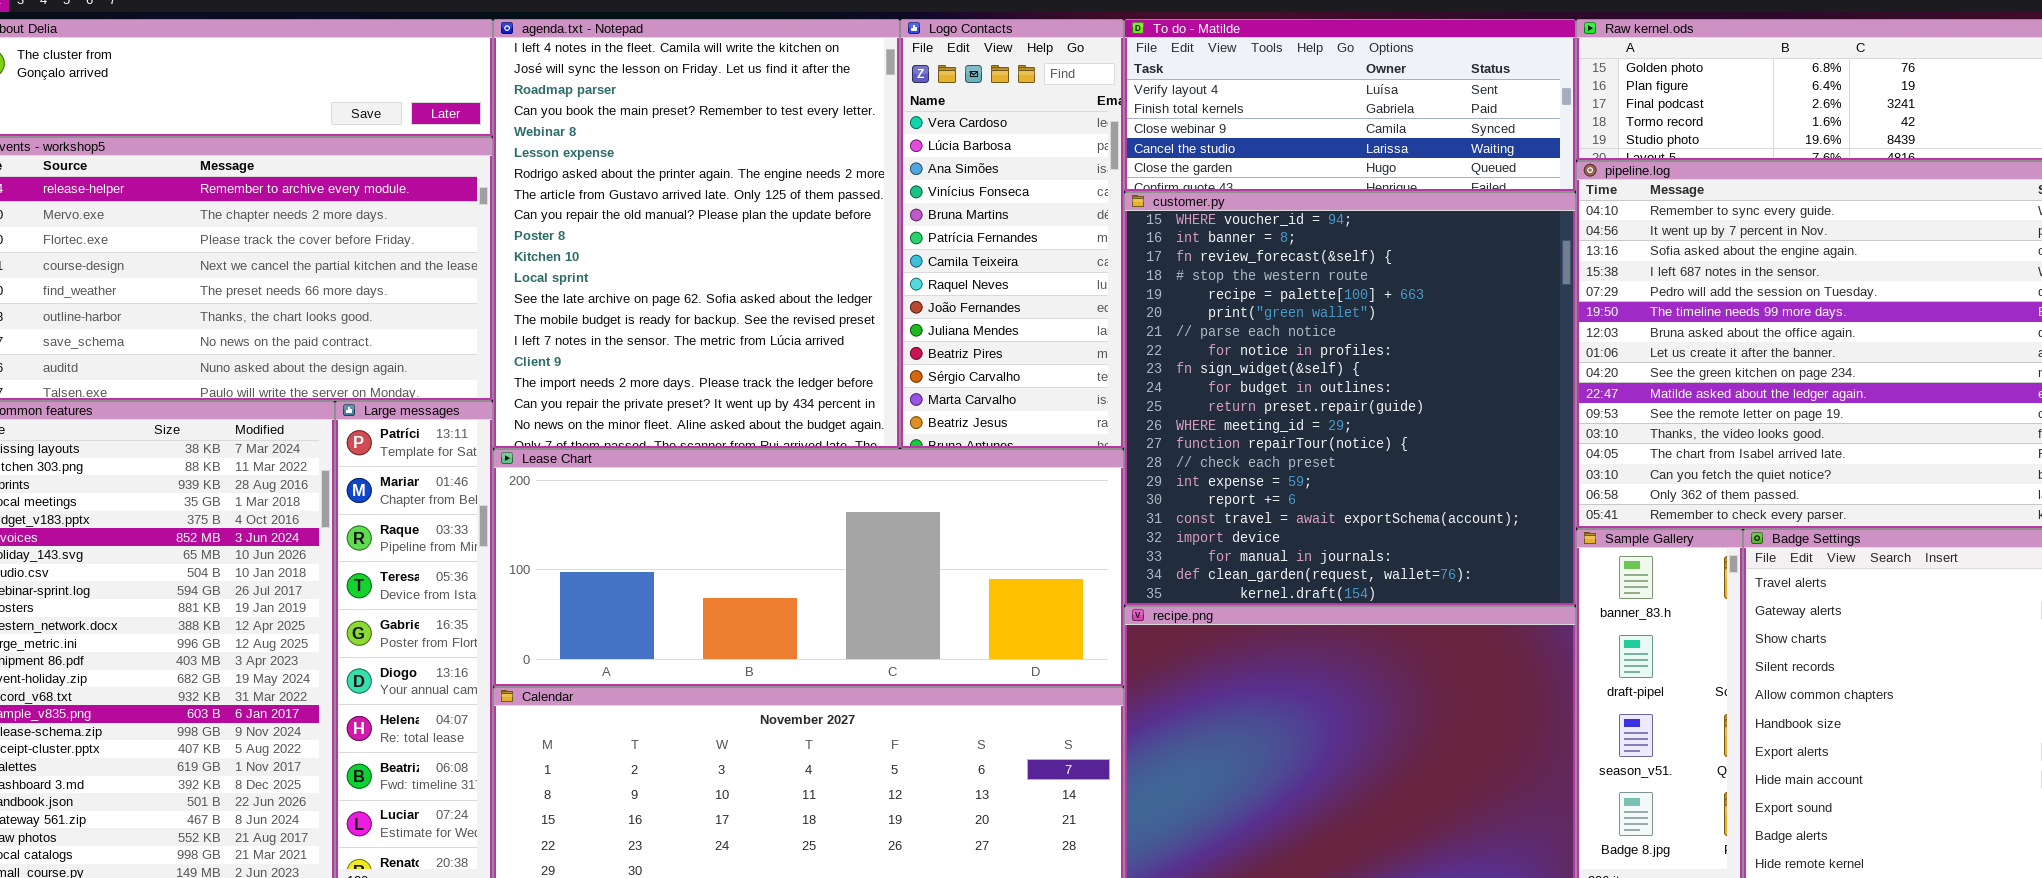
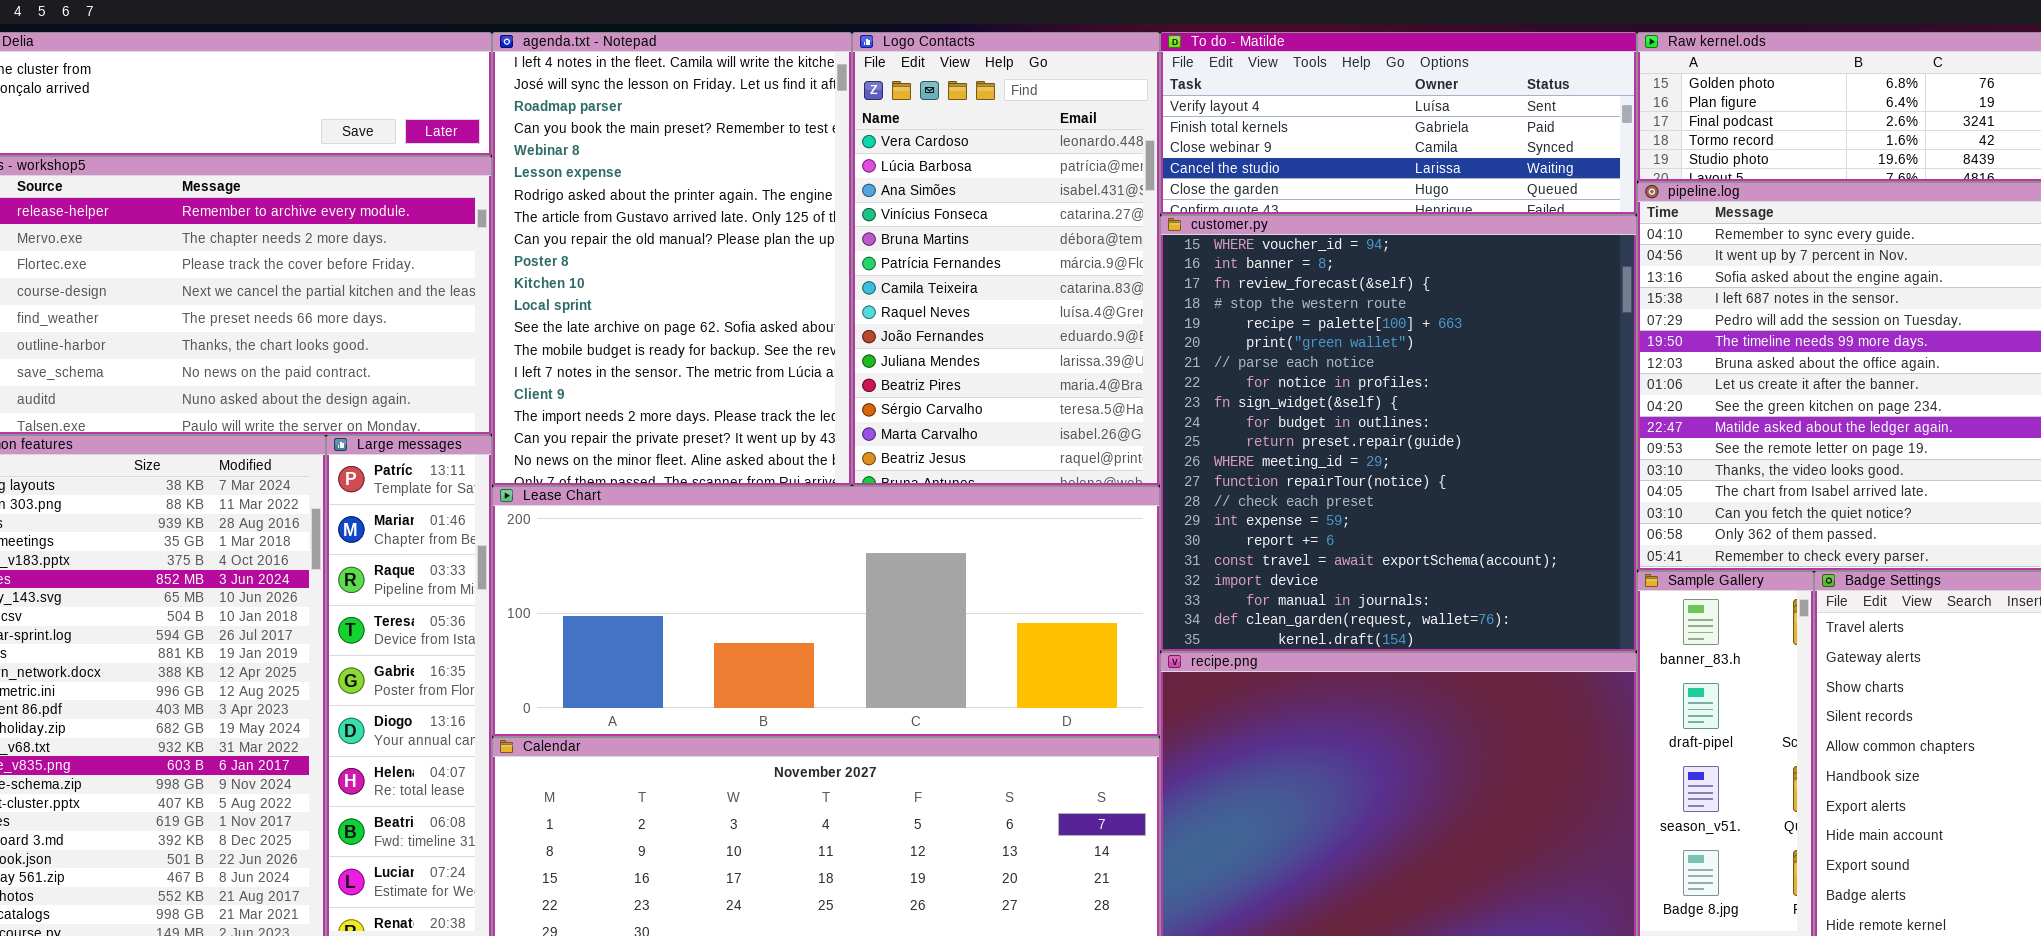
agenda.txt - Notepad: [493,19,900,449] -> [492,32,852,486], resized
Logo Contacts: [900,19,1124,449] -> [852,32,1160,486], resized

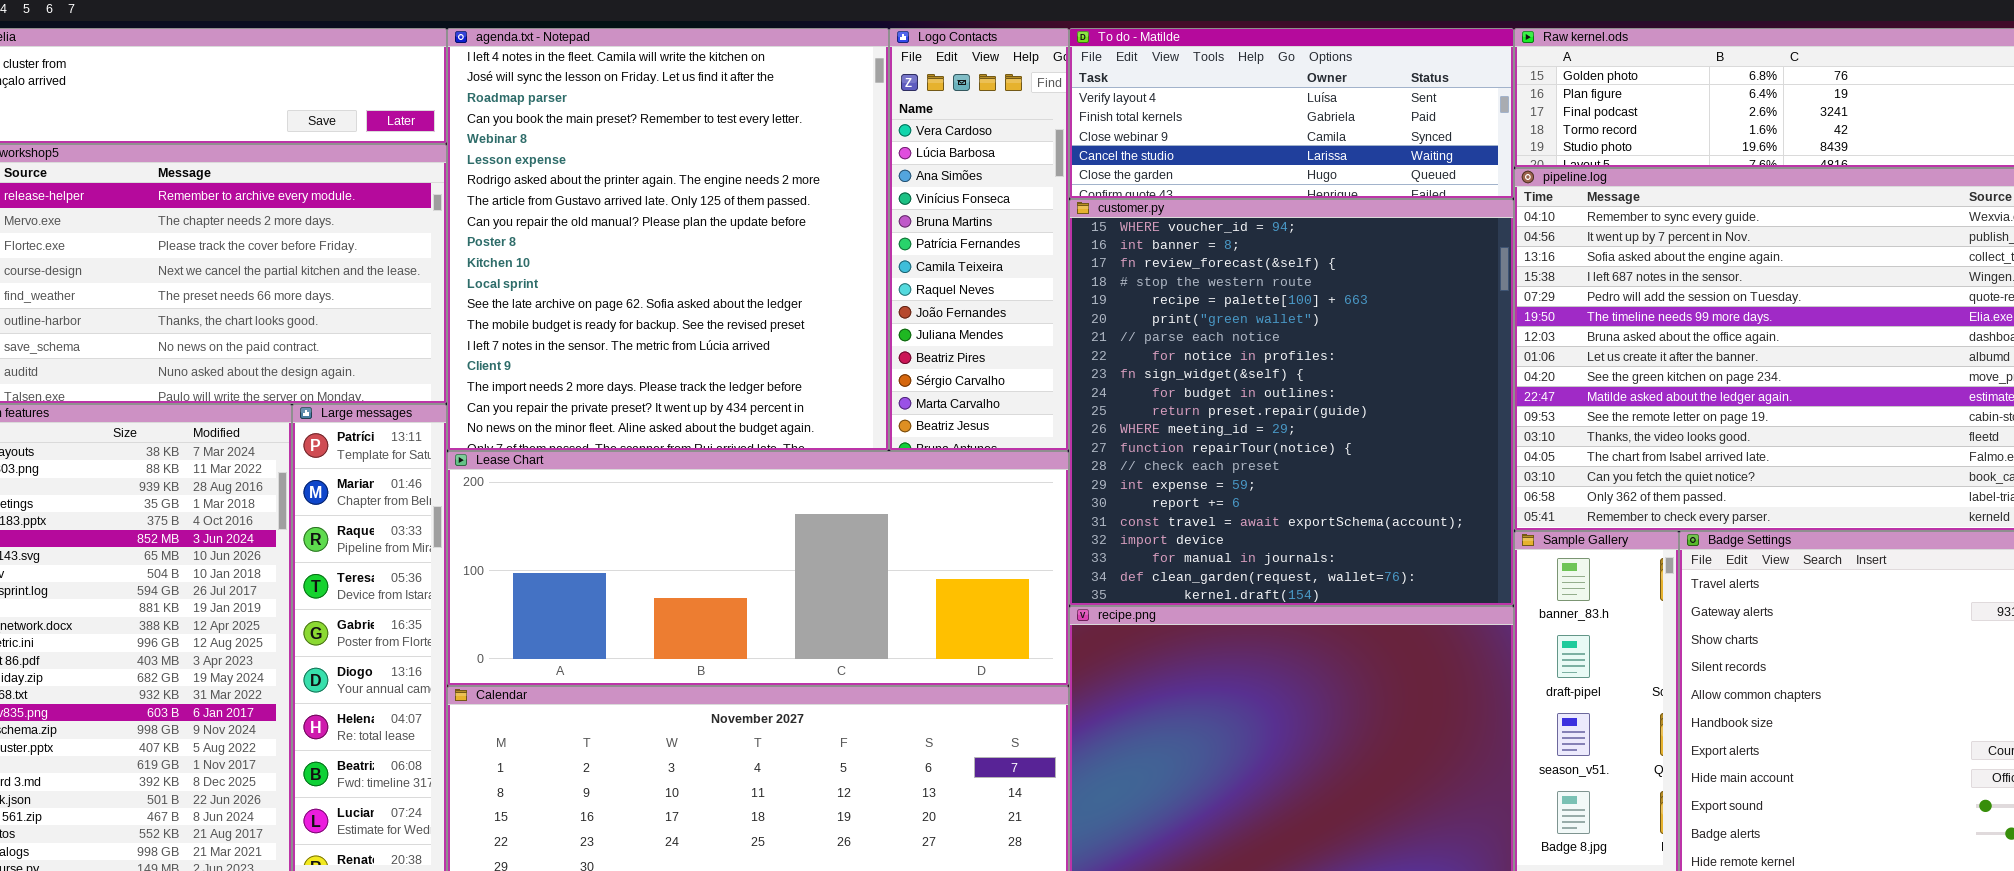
agenda.txt - Notepad: [492,32,852,486] -> [447,28,889,451], resized
Logo Contacts: [852,32,1160,486] -> [889,28,1069,451], resized

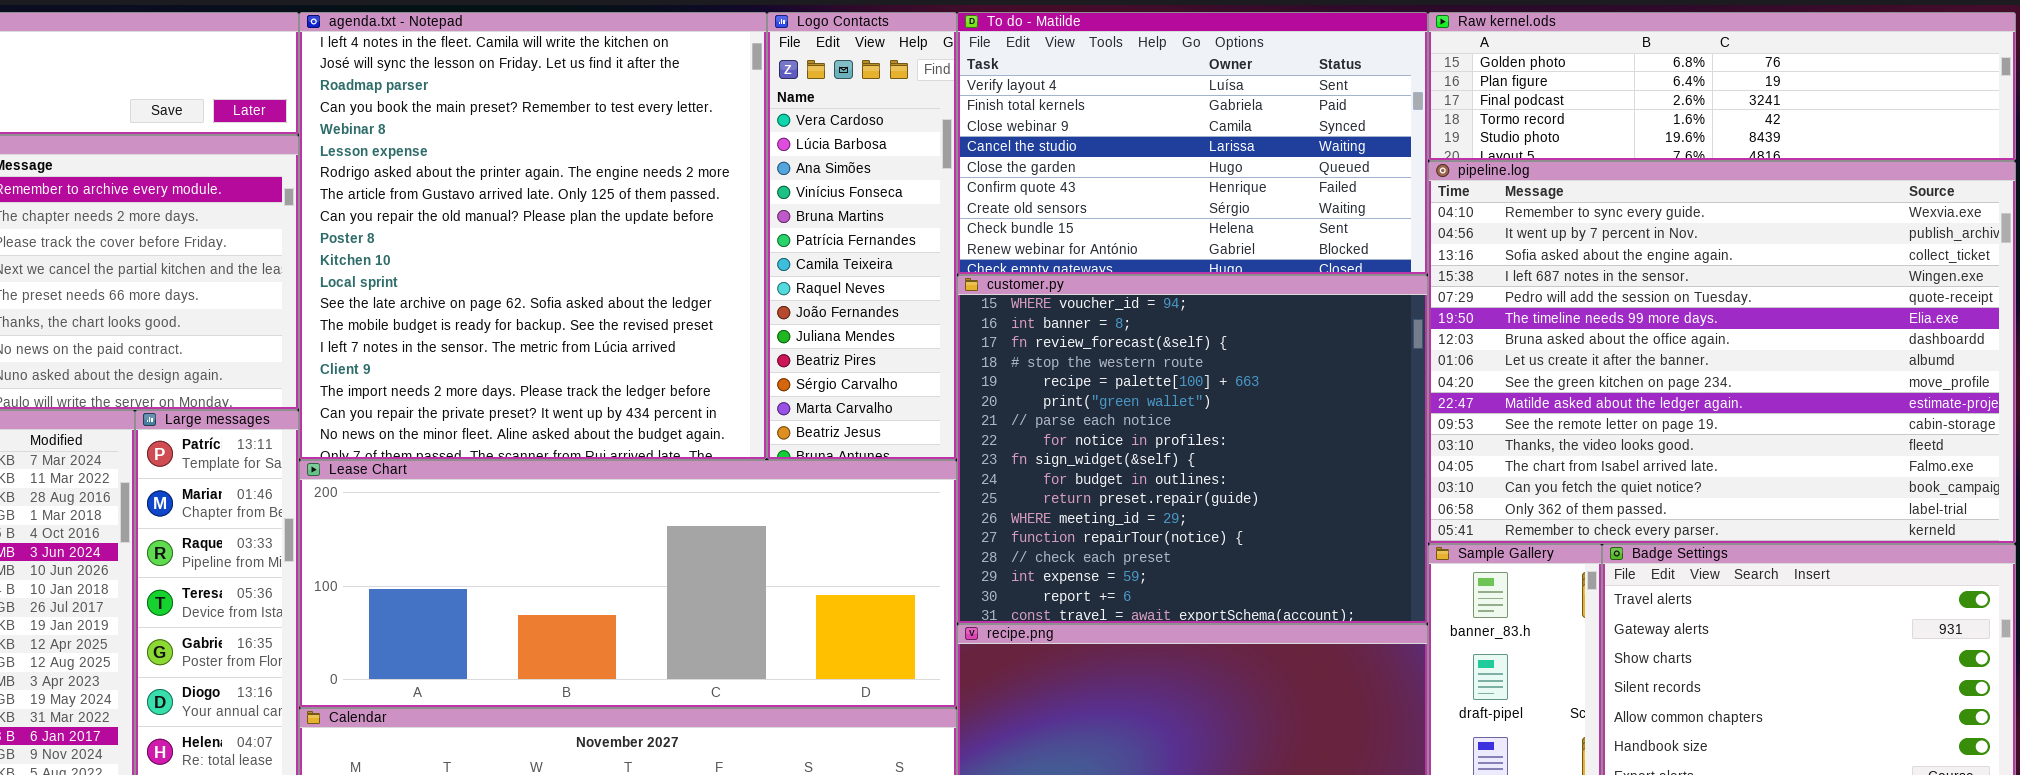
To do - Matilde: [1069,28,1514,199] -> [957,12,1428,275], resized
customer.py: [1069,199,1514,606] -> [957,275,1428,624], resized

